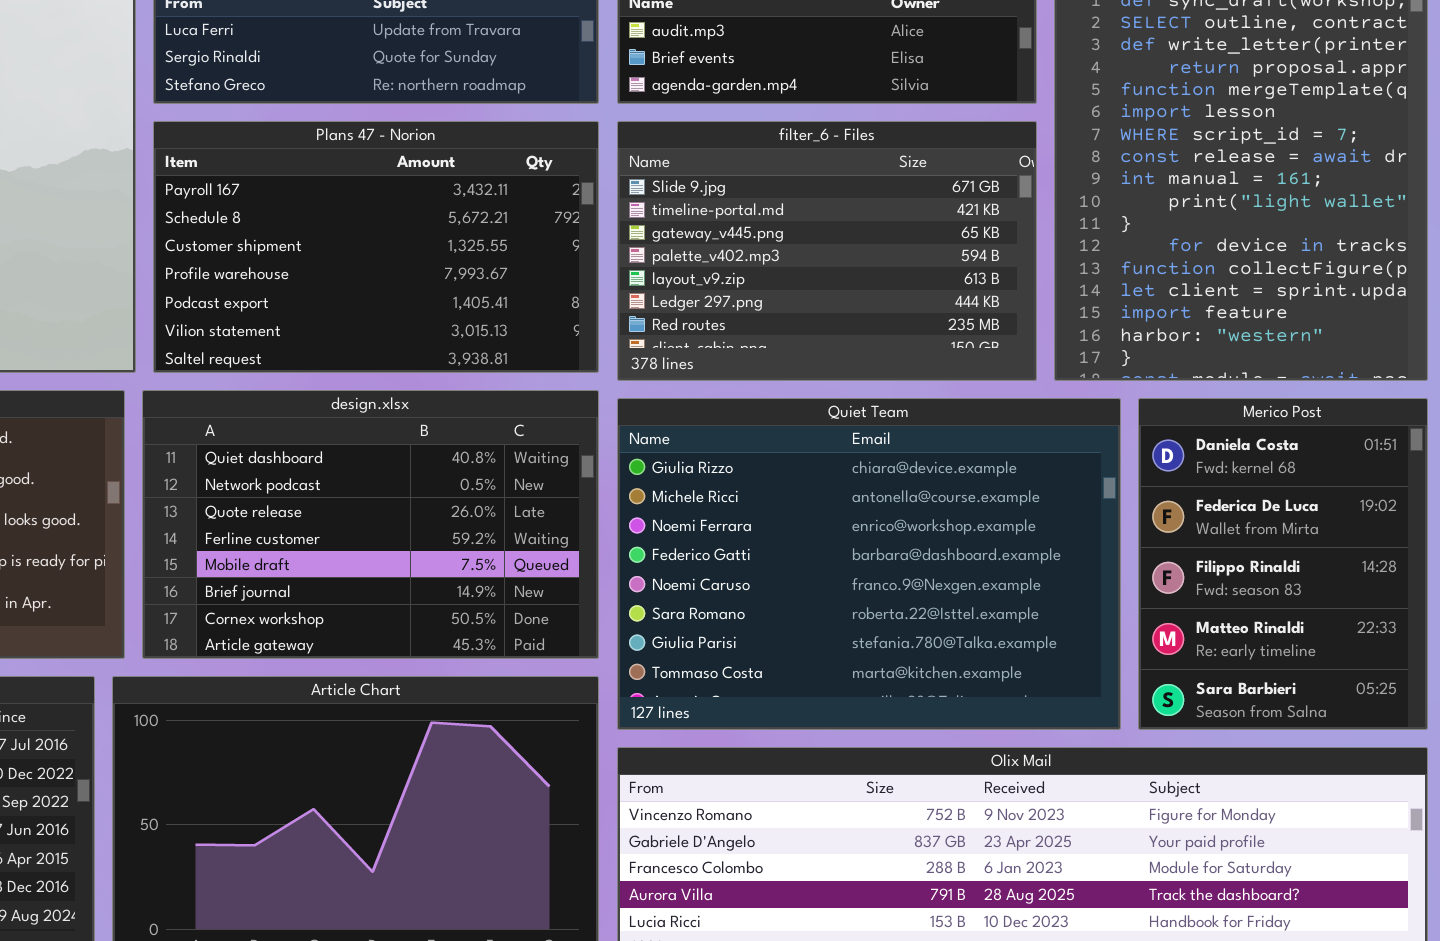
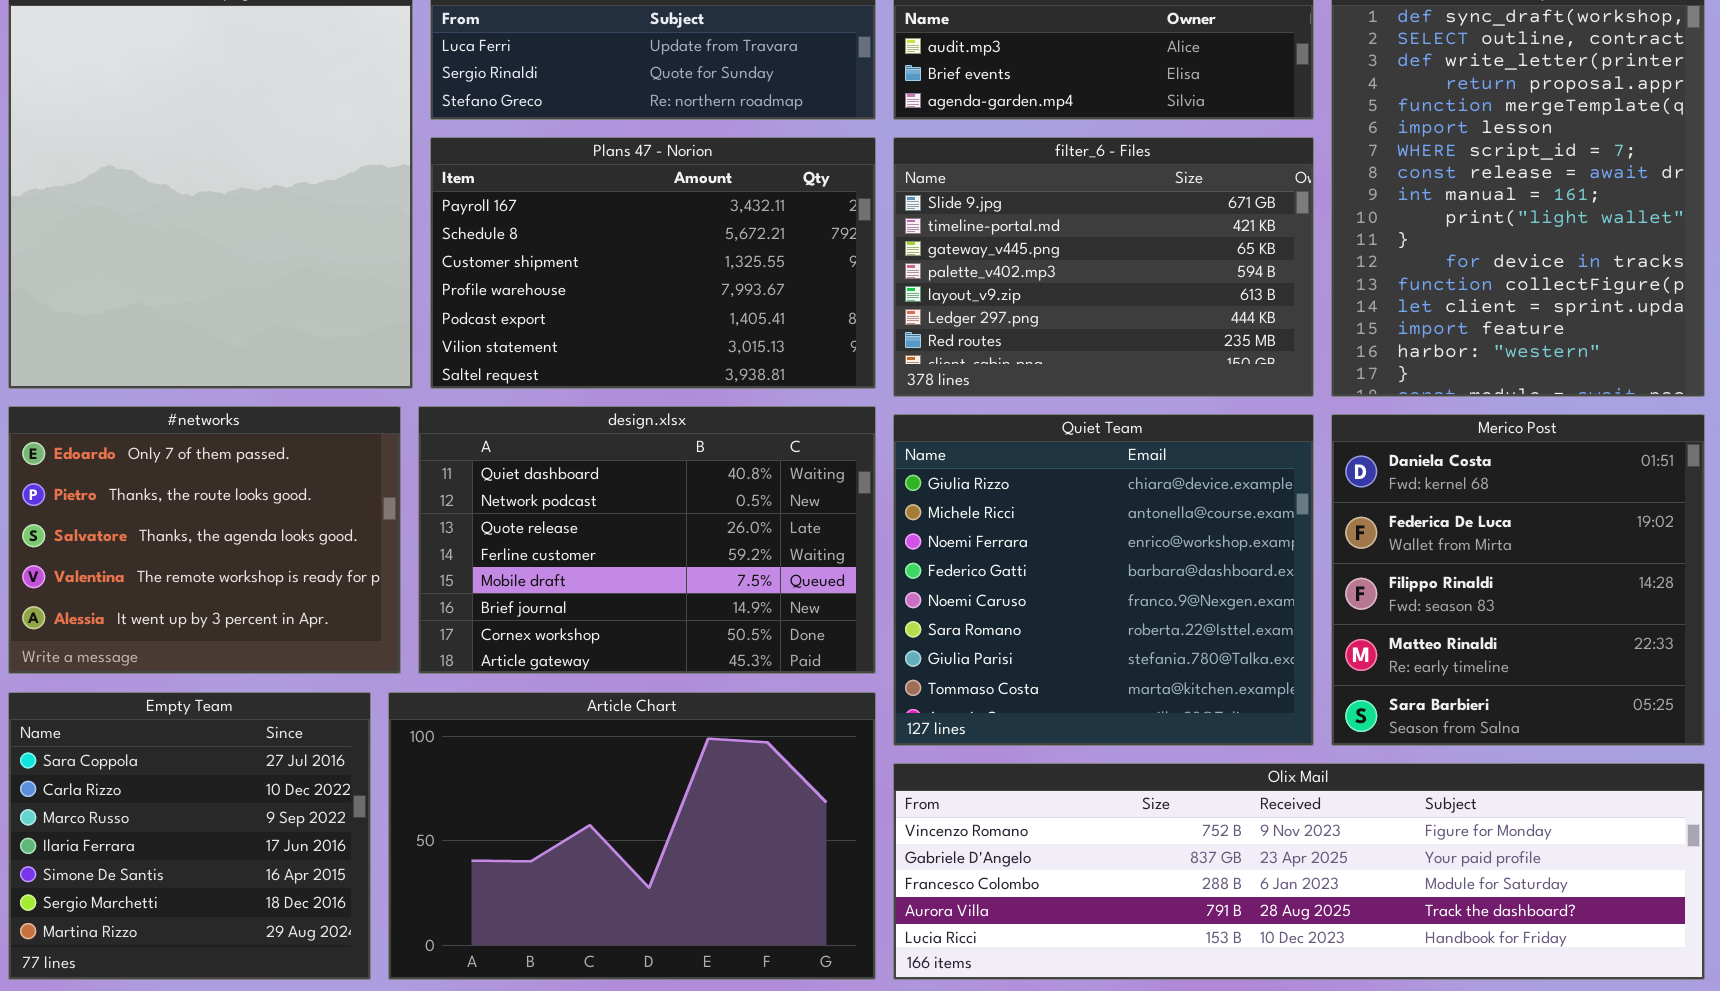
Quiet Team: [617,398,1121,730] -> [893,414,1314,746], resized
Merico Post: [1138,398,1428,730] -> [1331,414,1705,746], resized

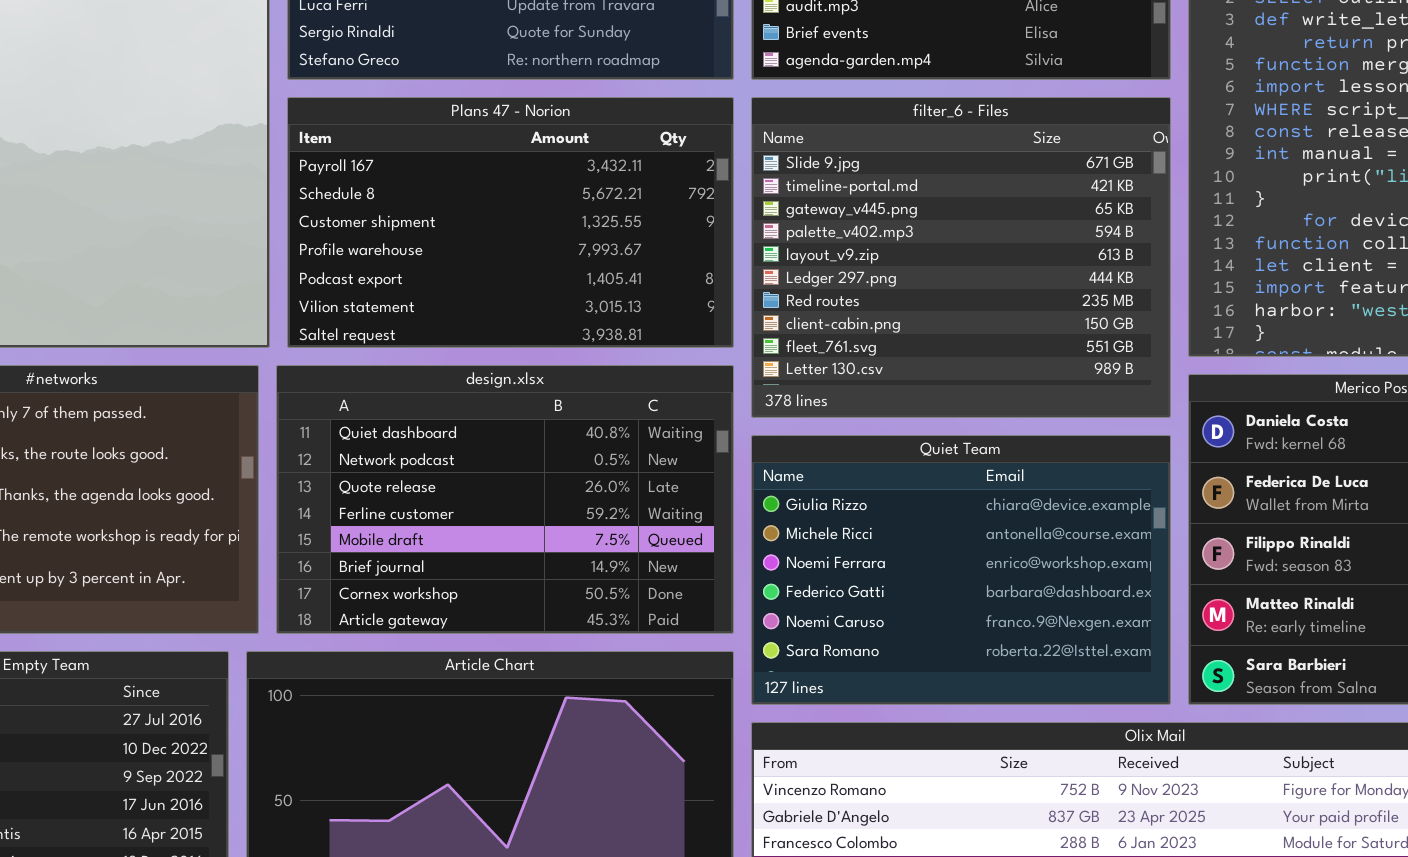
filter_6 - Files: [893,137,1314,397] -> [751,97,1171,418], resized
Quiet Team: [893,414,1314,746] -> [751,435,1171,705], resized

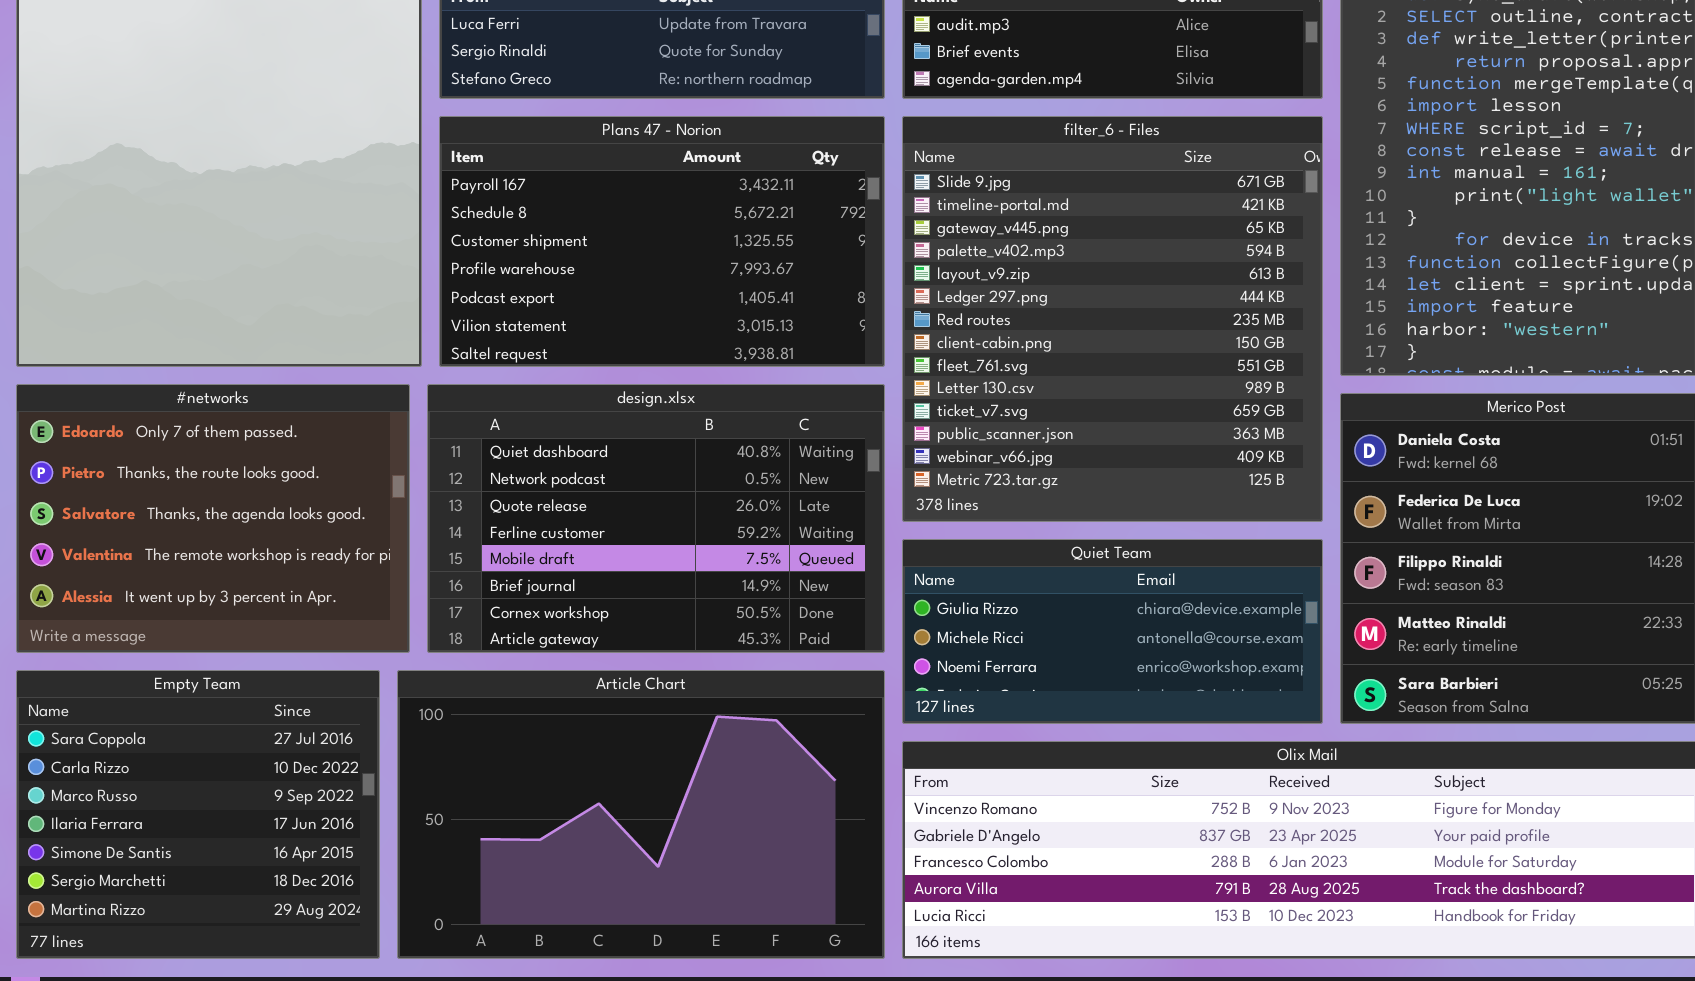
filter_6 - Files: [751,97,1171,418] -> [902,116,1323,522], resized
Quiet Team: [751,435,1171,705] -> [902,539,1323,724], resized

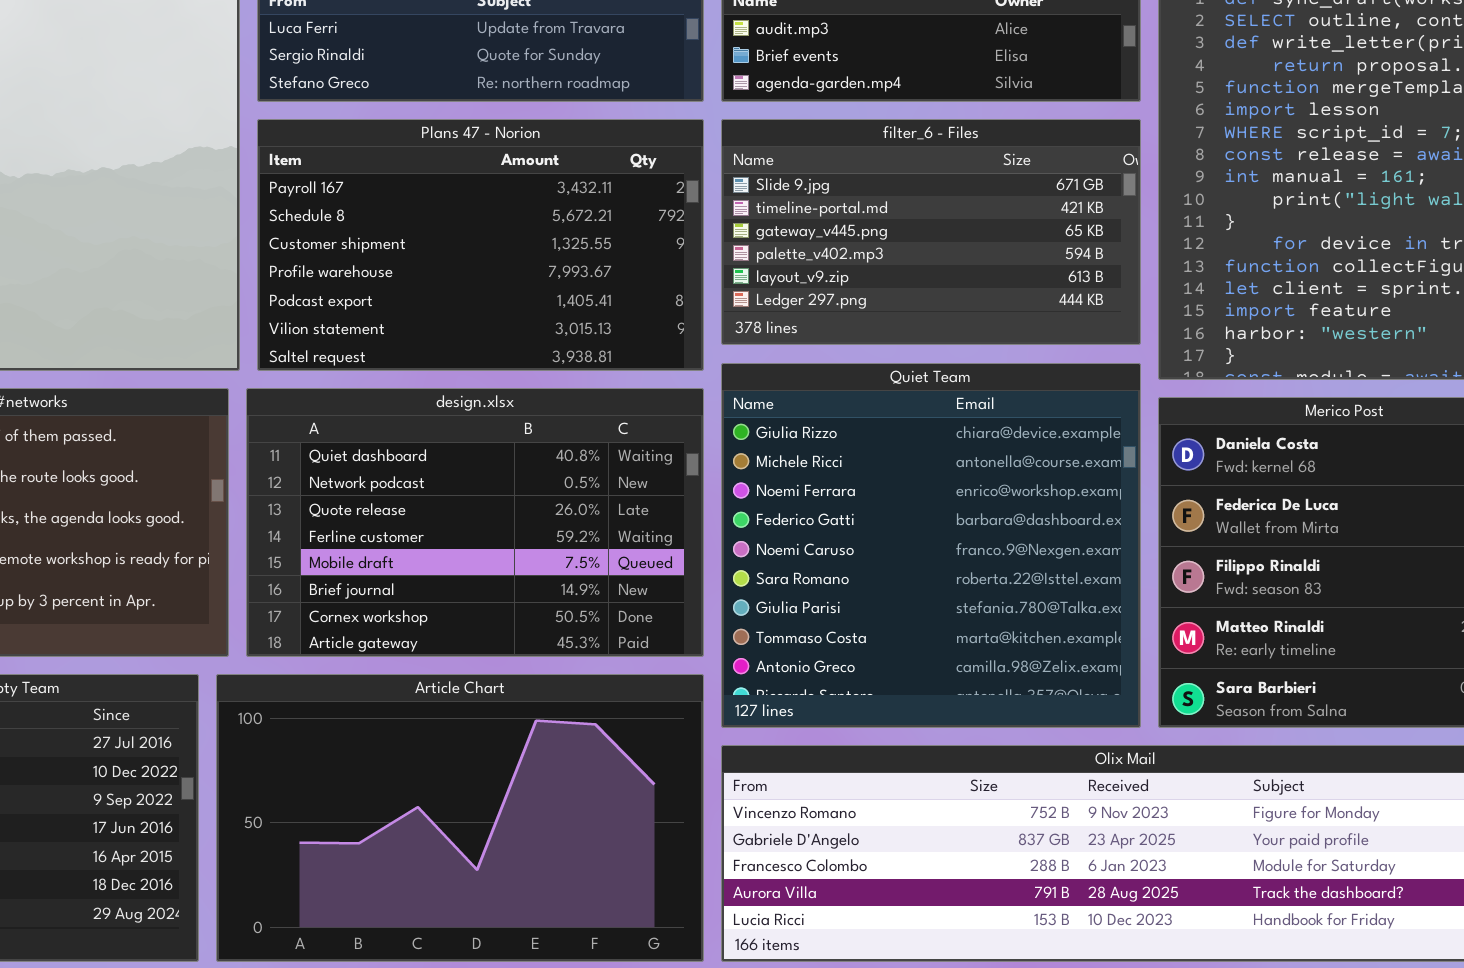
filter_6 - Files: [902,116,1323,522] -> [721,119,1141,345], resized
Quiet Team: [902,539,1323,724] -> [721,363,1141,728], resized

